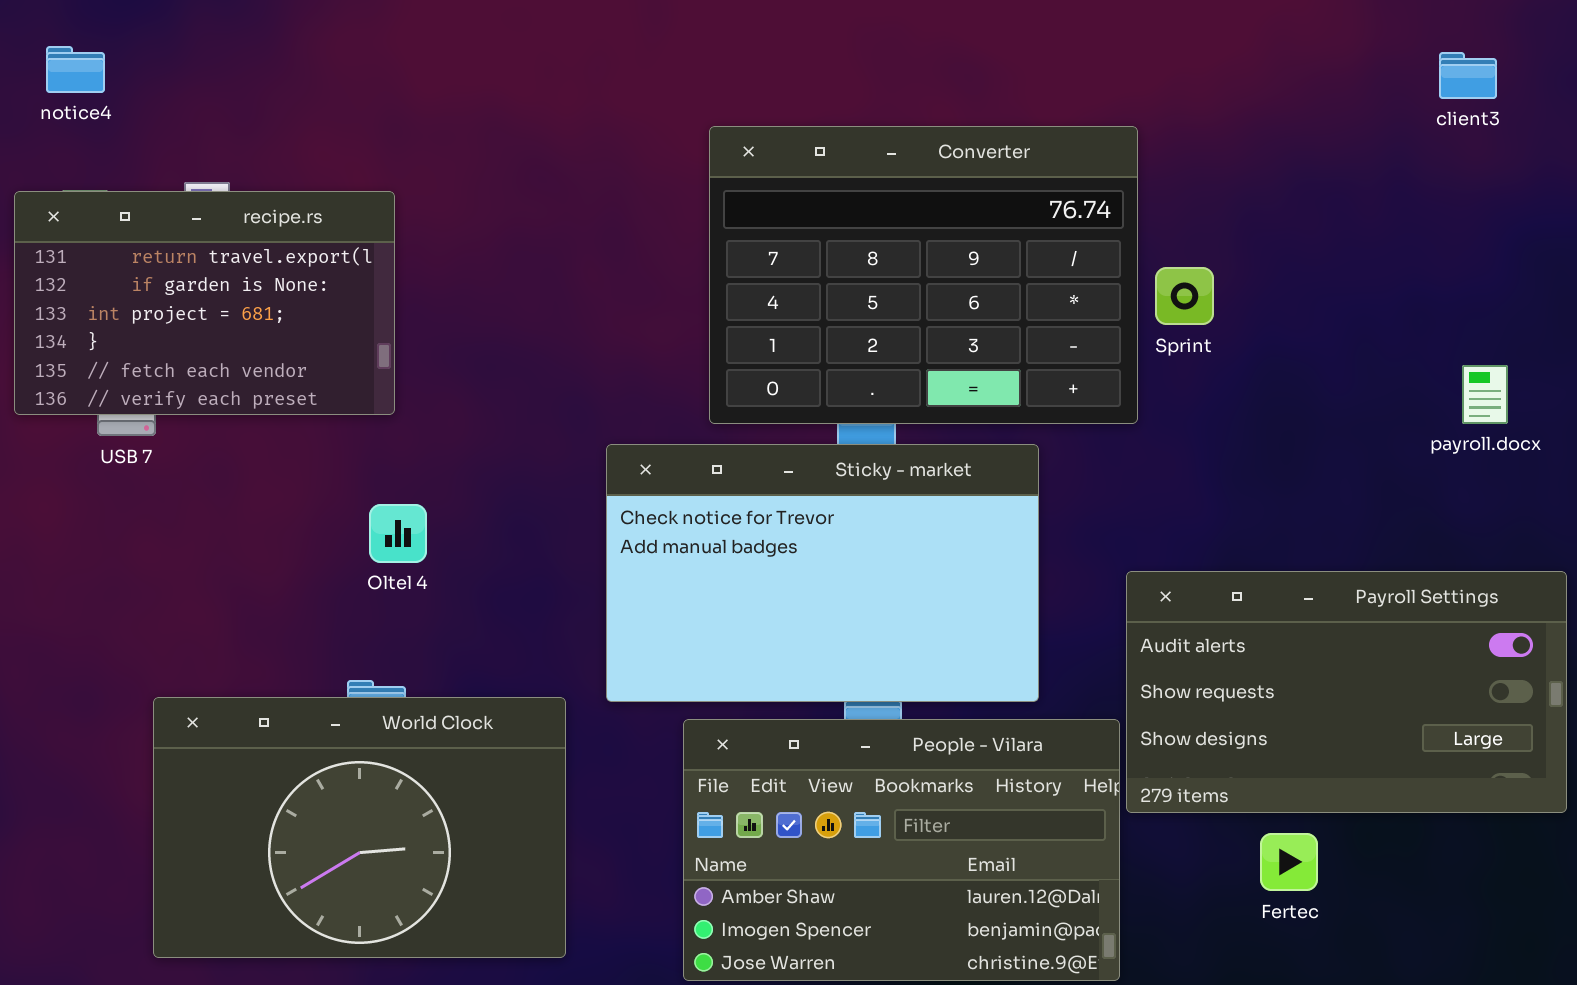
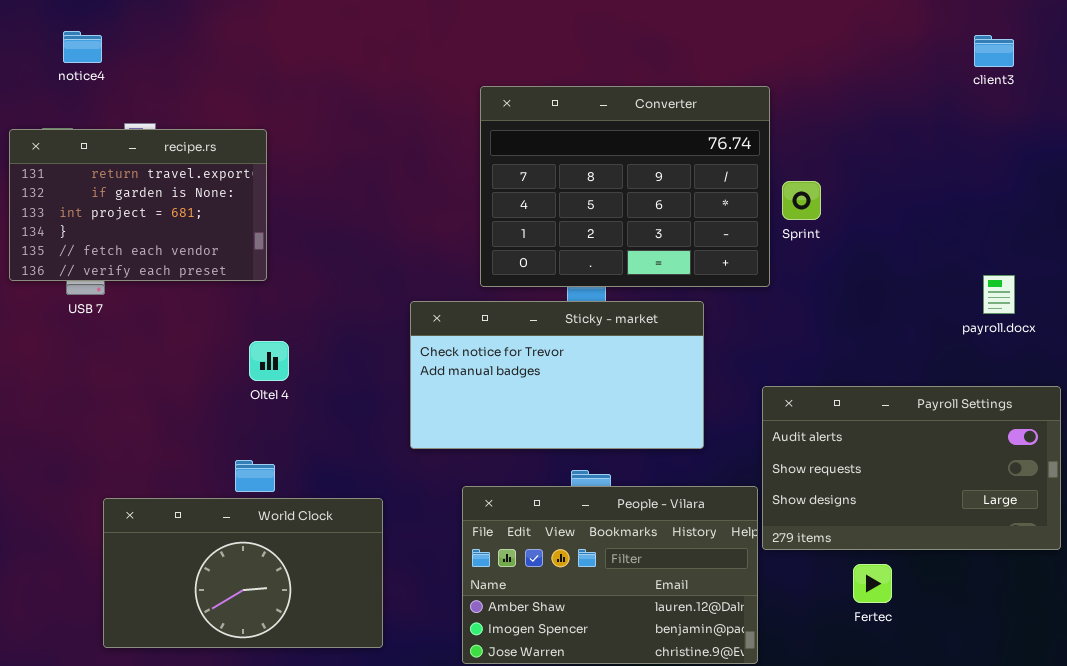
notice4: [46,46,105,93] -> [63,31,102,63], moved
payroll.docx: [1462,365,1508,424] -> [983,275,1015,314], moved
Sticky - market: [606,444,1039,702] -> [410,301,704,449], resized
World Clock: [153,697,566,958] -> [103,498,383,648], resized

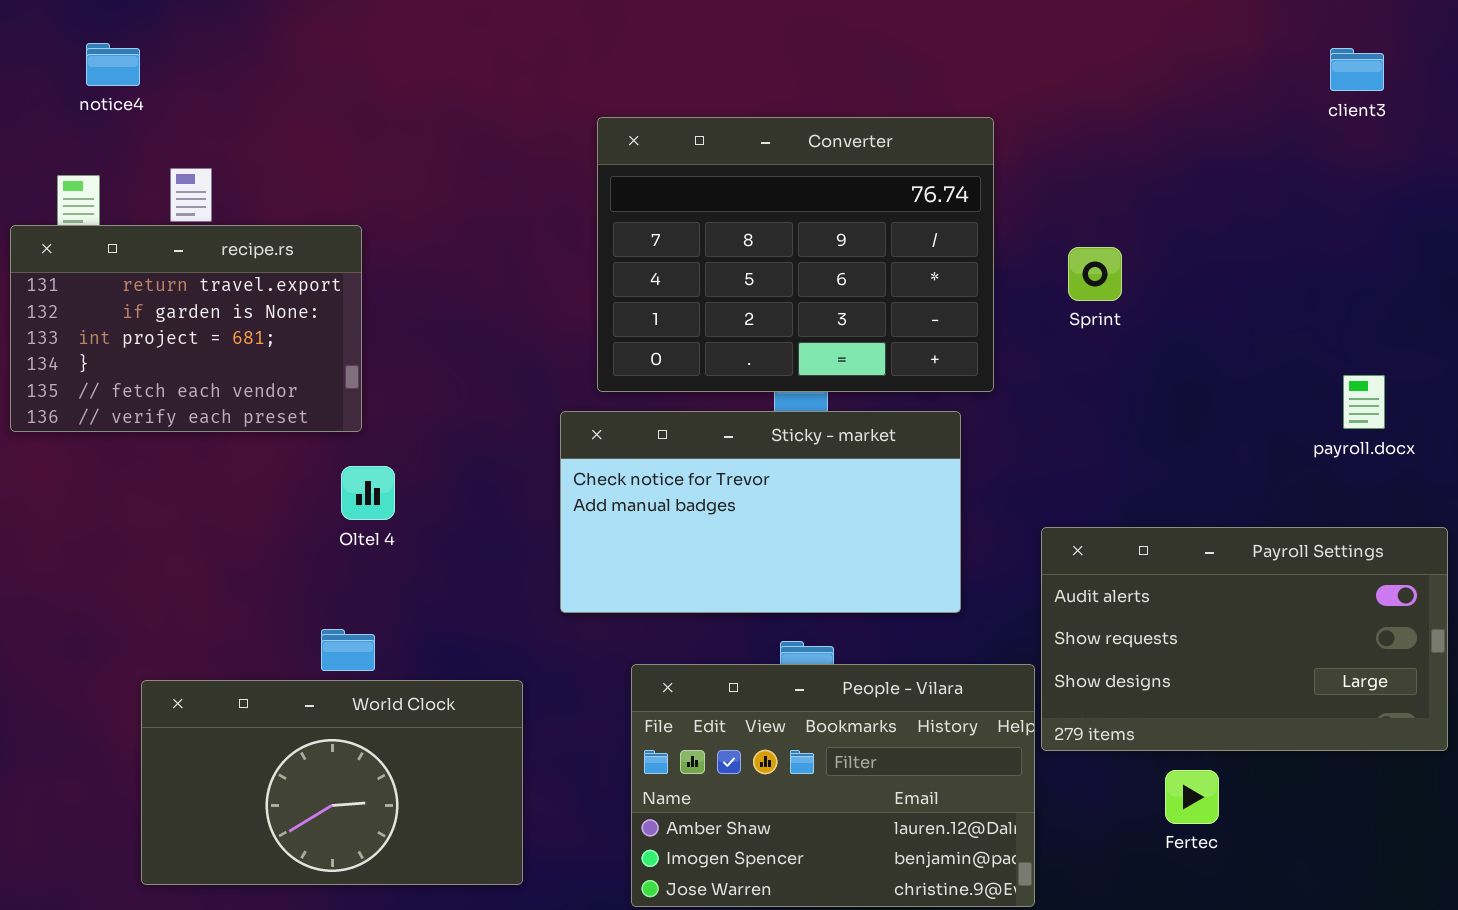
Converter: [480,86,770,287] -> [597,117,994,392], moved
recipe.rs: [9,129,267,281] -> [10,225,362,432], moved

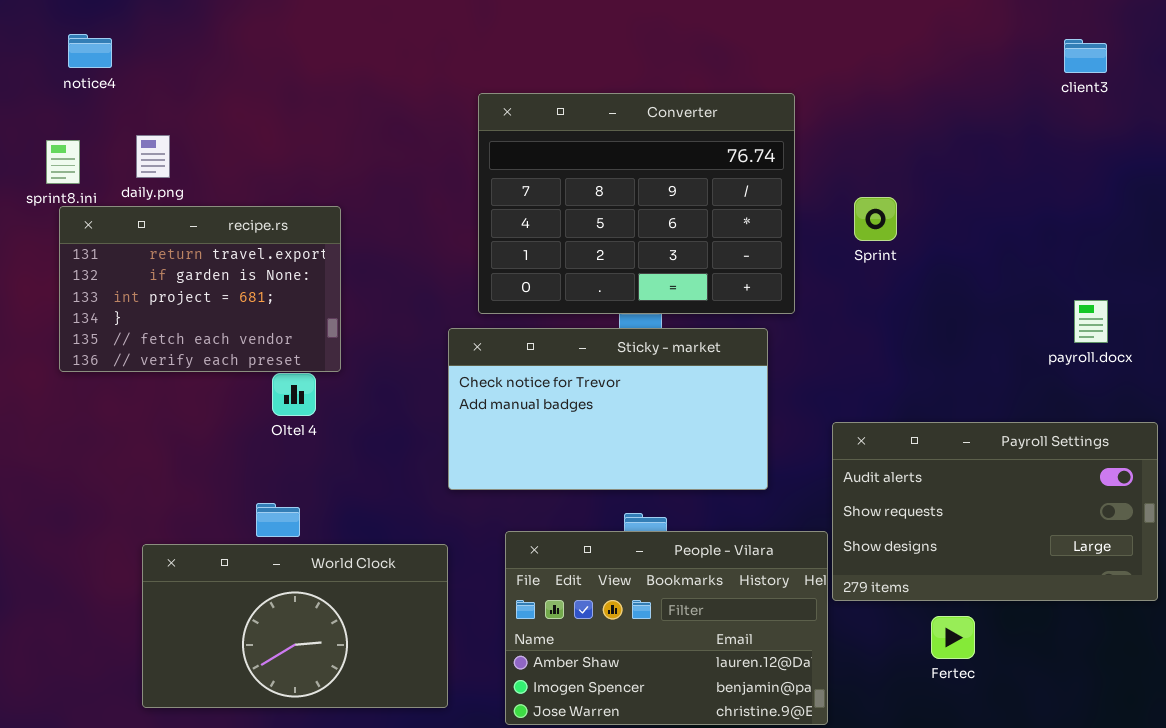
recipe.rs: [10,225,362,432] -> [59,206,341,372], moved
World Clock: [141,680,523,885] -> [142,544,448,708], moved

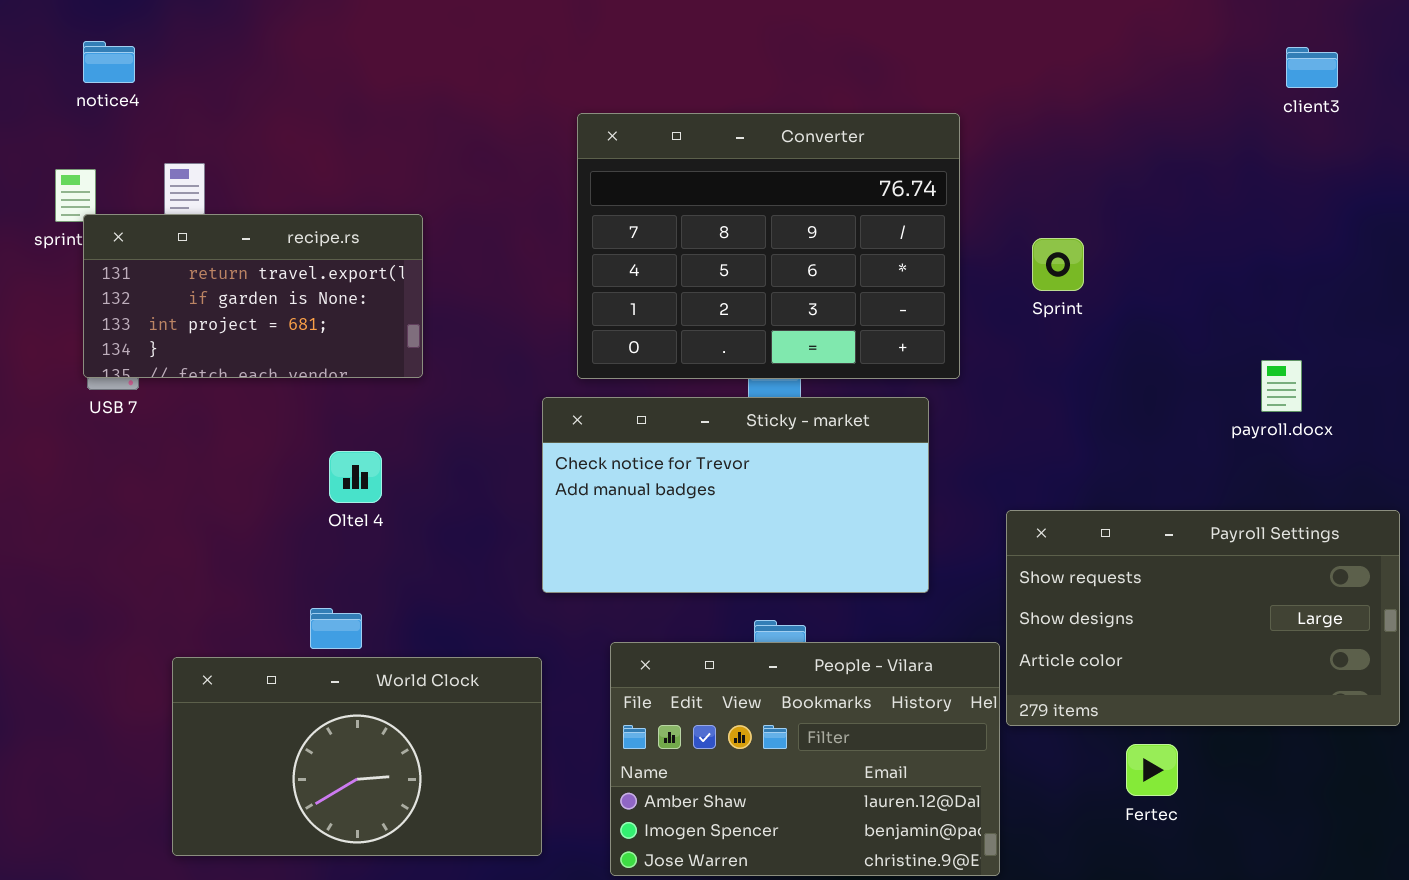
recipe.rs: [59,206,341,372] -> [83,214,423,378], moved, resized
payroll.docx: [1074,300,1108,343] -> [1261,360,1302,412], moved
Payroll Settings: [832,422,1158,601] -> [1006,510,1400,726], scrolled down 1 row

